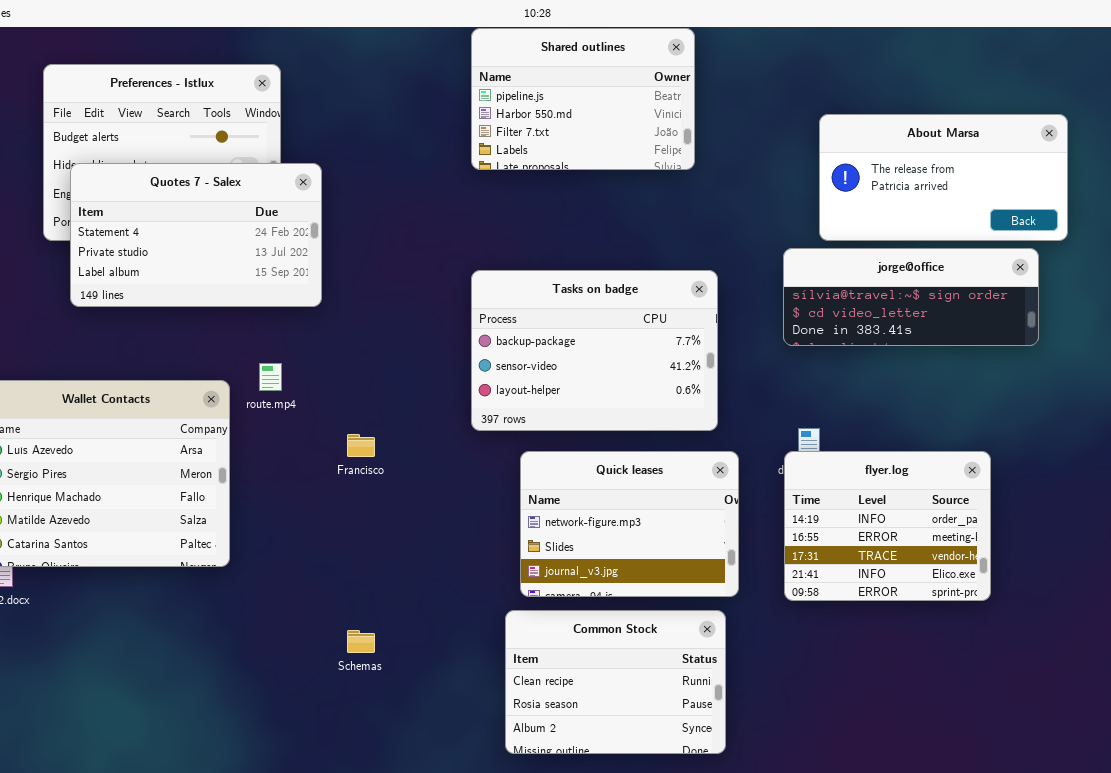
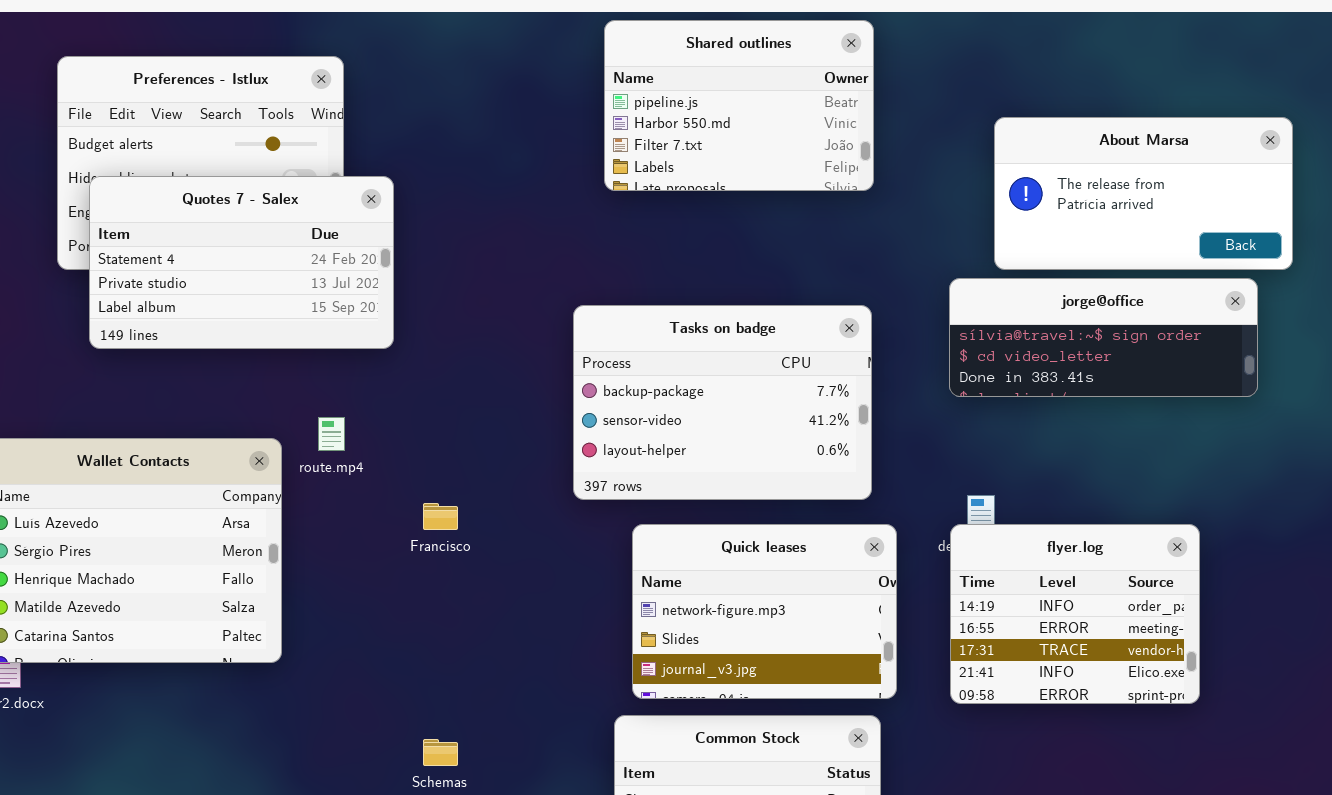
Shared outlines: [471,28,695,170] -> [604,20,874,191], moved

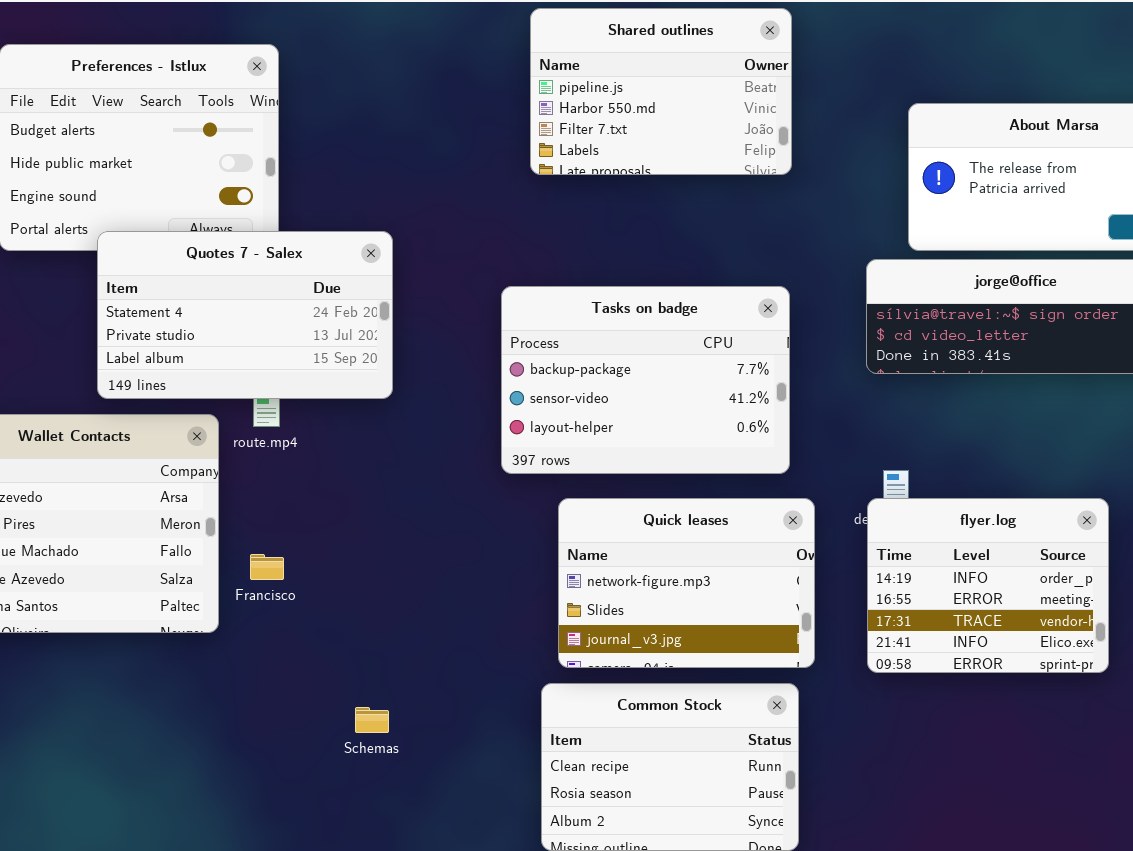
Quotes 7 - Salex: [89,176,394,349] -> [97,231,393,399], moved
Francisco: [423,503,458,530] -> [250,554,284,580], moved

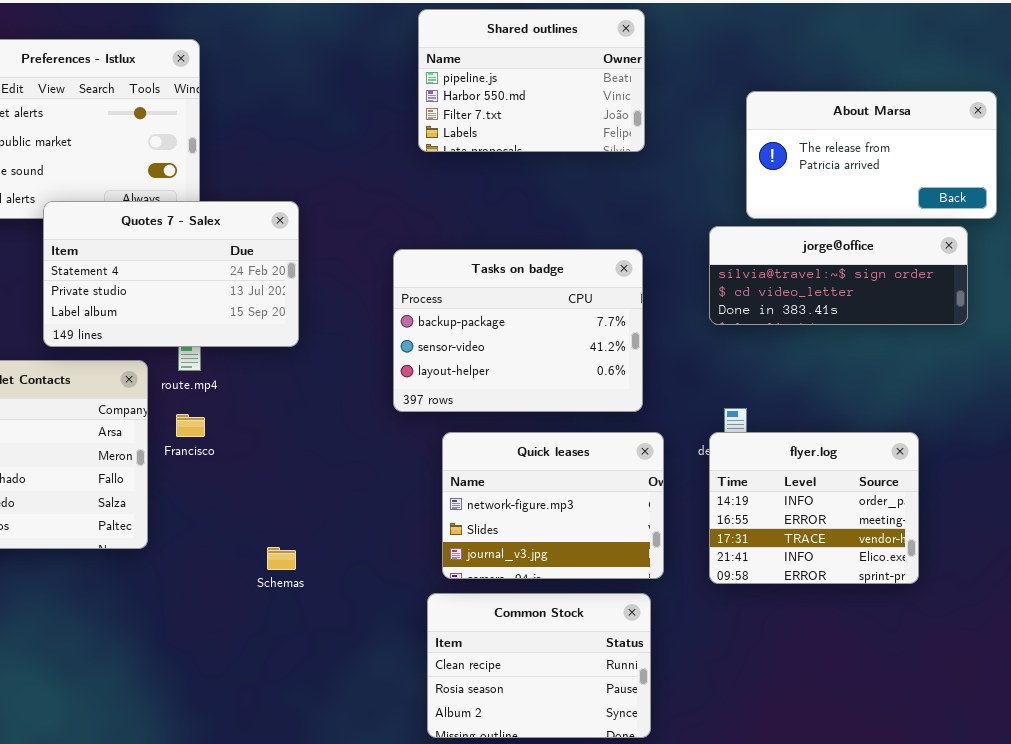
Francisco: [250,554,284,580] -> [176,414,205,437], moved
Schemas: [355,707,389,733] -> [267,547,296,570], moved

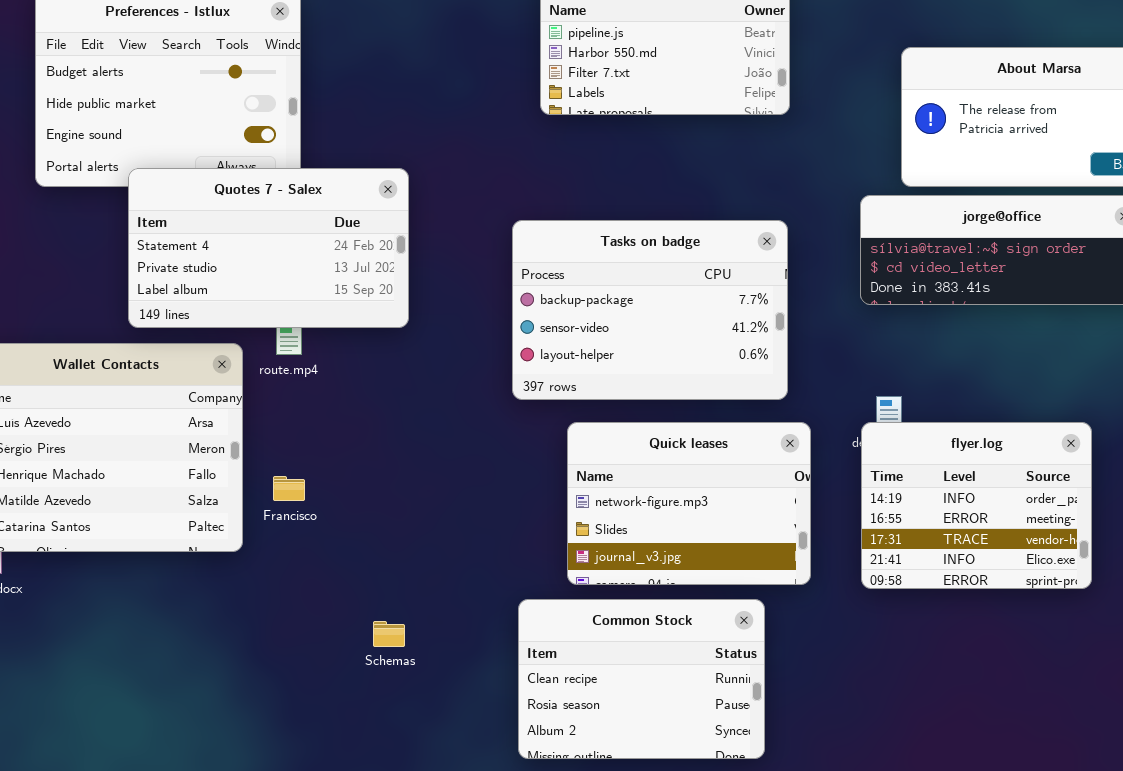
Francisco: [176,414,205,437] -> [273,476,305,501], moved
Schemas: [267,547,296,570] -> [373,621,405,647], moved
Common Stock: [427,593,651,738] -> [518,599,765,759], moved

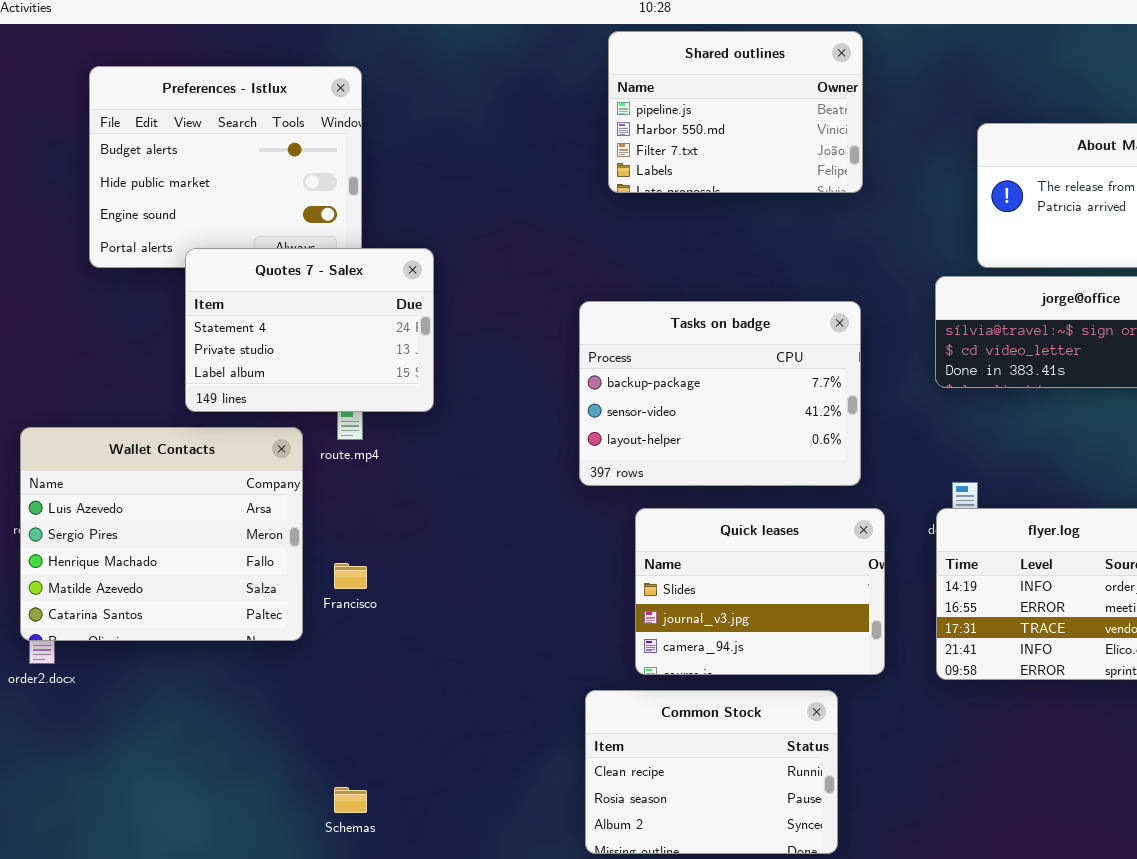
Quotes 7 - Salex: [128,168,409,328] -> [185,248,434,412], resized
Quick leases: [567,422,811,585] -> [635,508,885,675], scrolled down 1 row
Schemas: [373,621,405,647] -> [334,787,367,813], moved

